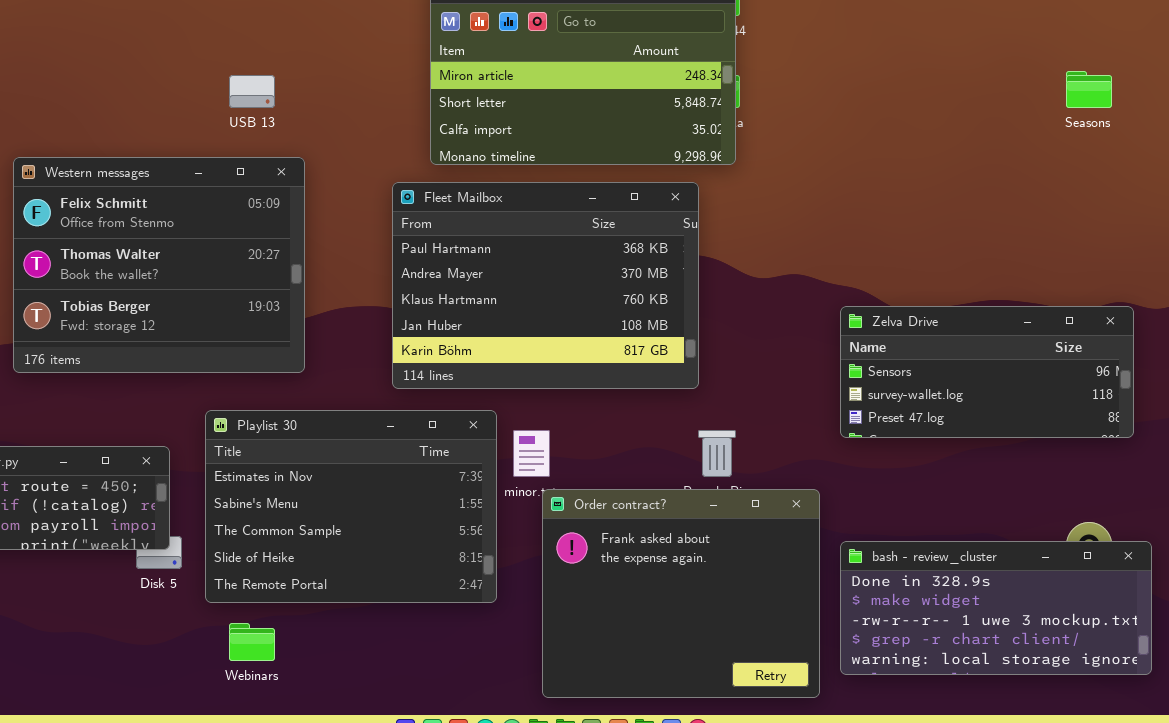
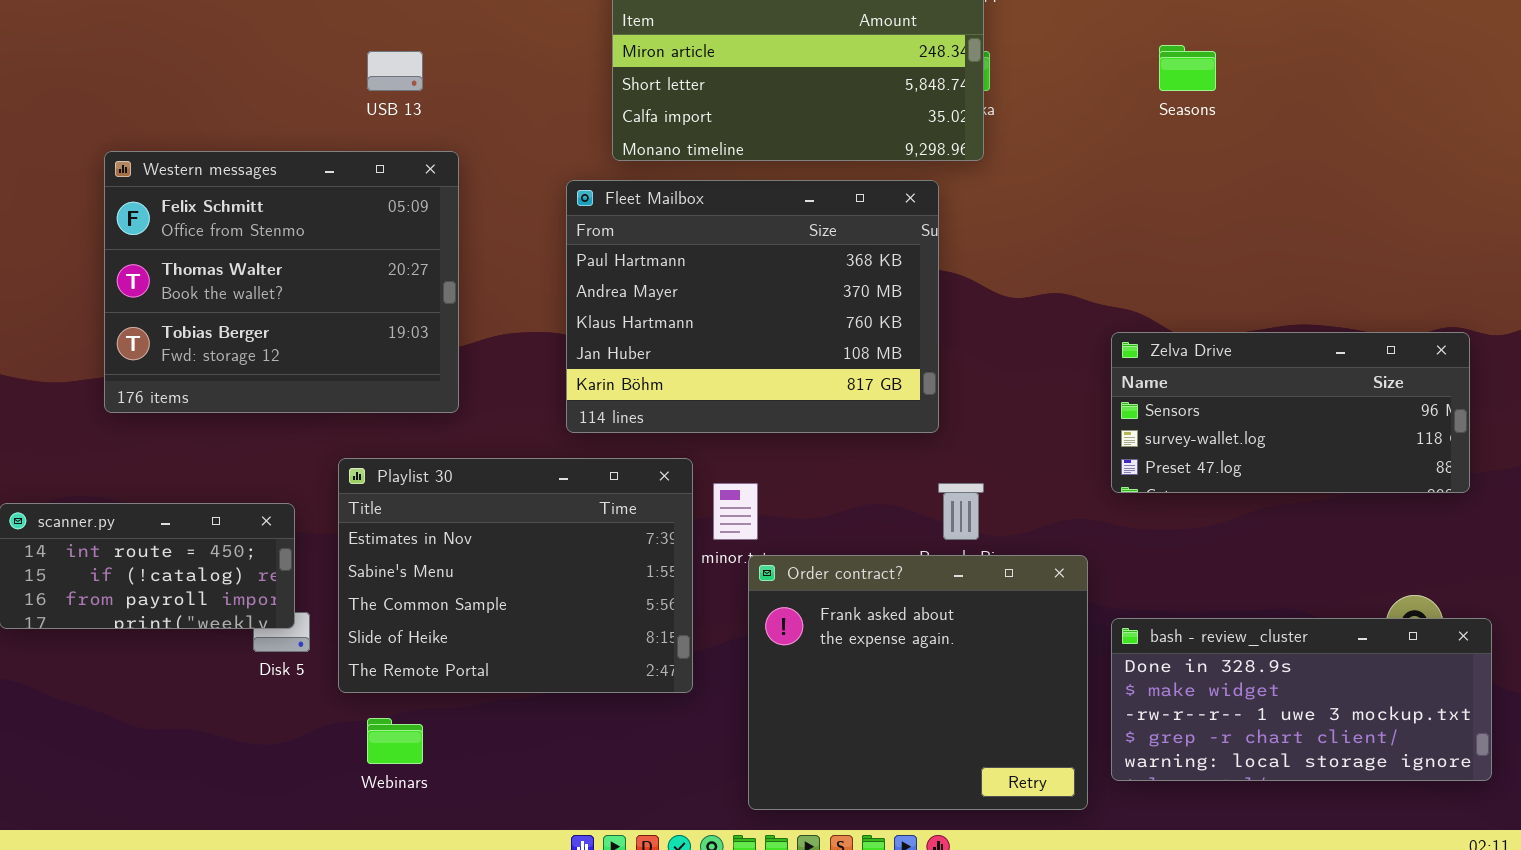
Seasons: [1066,71,1112,108] -> [1159,45,1216,91], moved

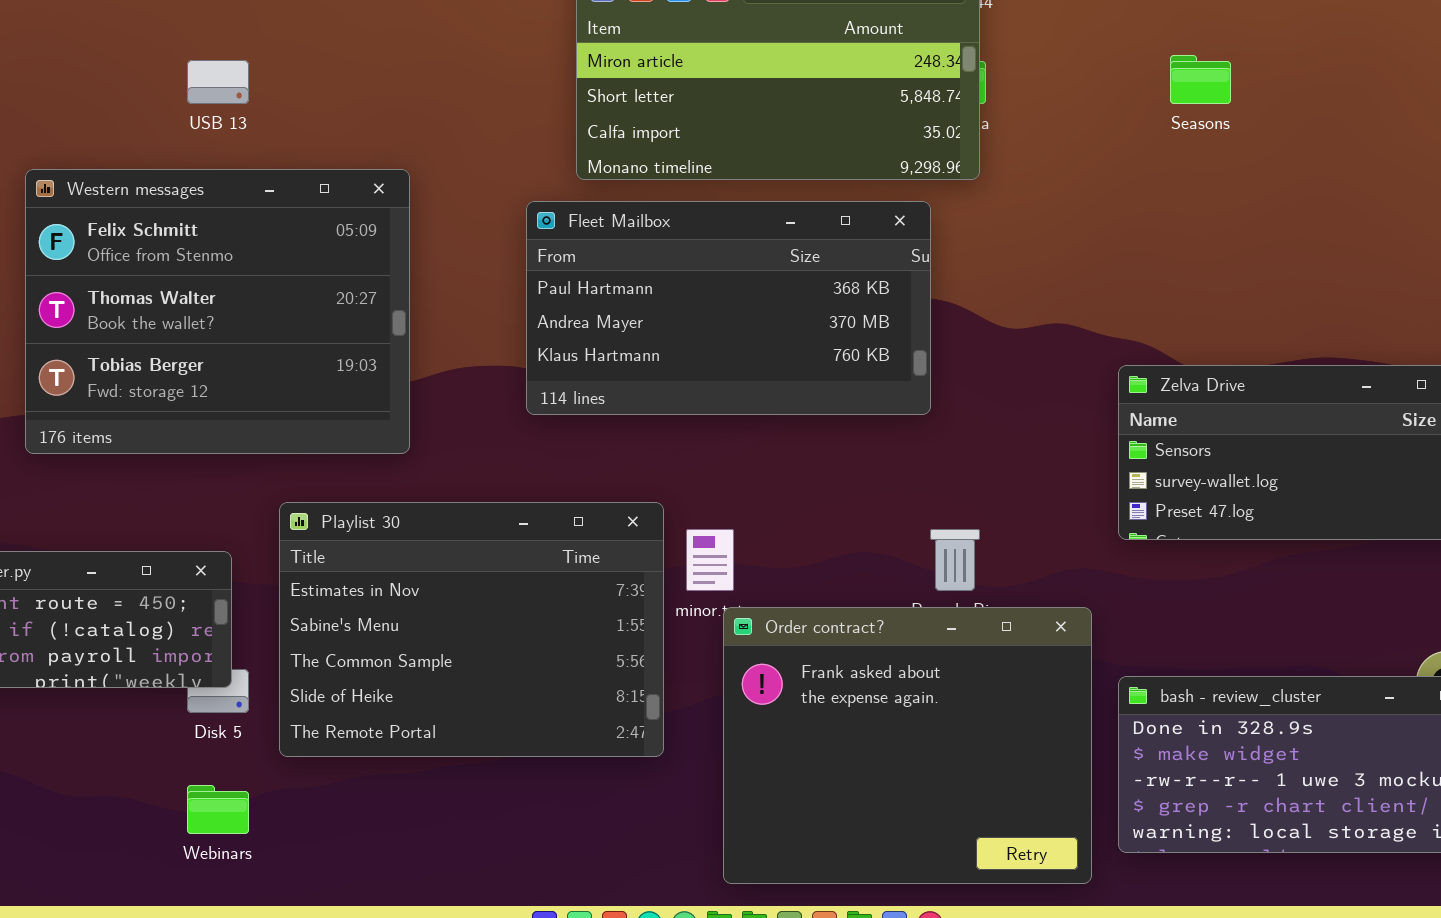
USB 13: [367,51,423,91] -> [187,60,249,104], moved
Fleet Mailbox: [566,180,939,433] -> [526,201,931,415], resized
Webinars: [367,718,423,764] -> [187,785,249,834], moved

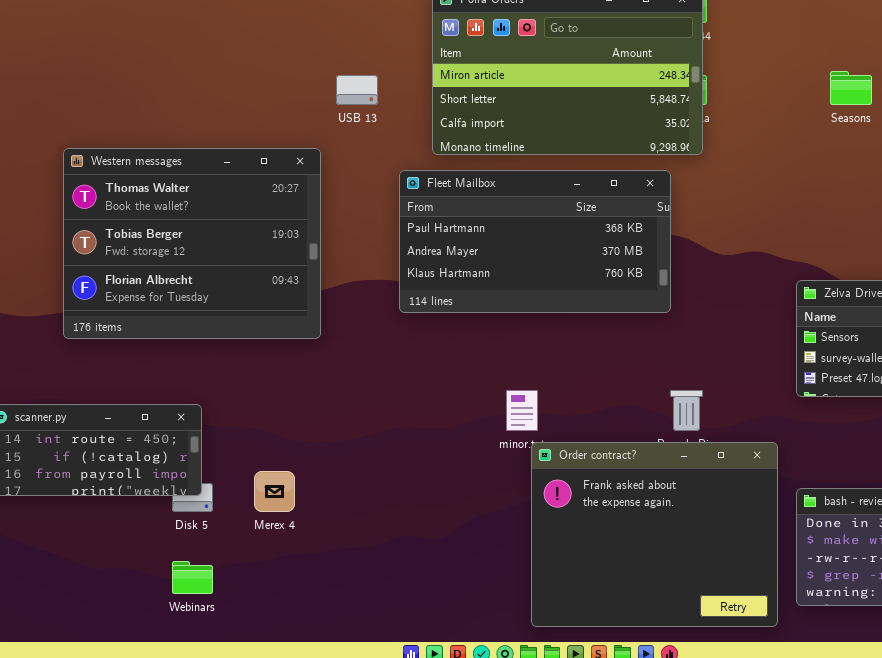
USB 13: [187,60,249,104] -> [336,75,378,105], moved
Western messages: [25,169,410,454] -> [63,148,321,339], scrolled down 1 row
Playlist 30: [279,502,664,757] -> none, closed

